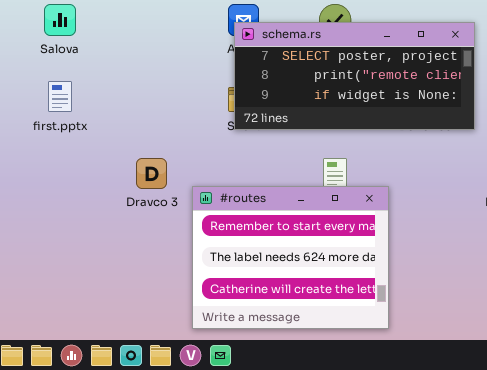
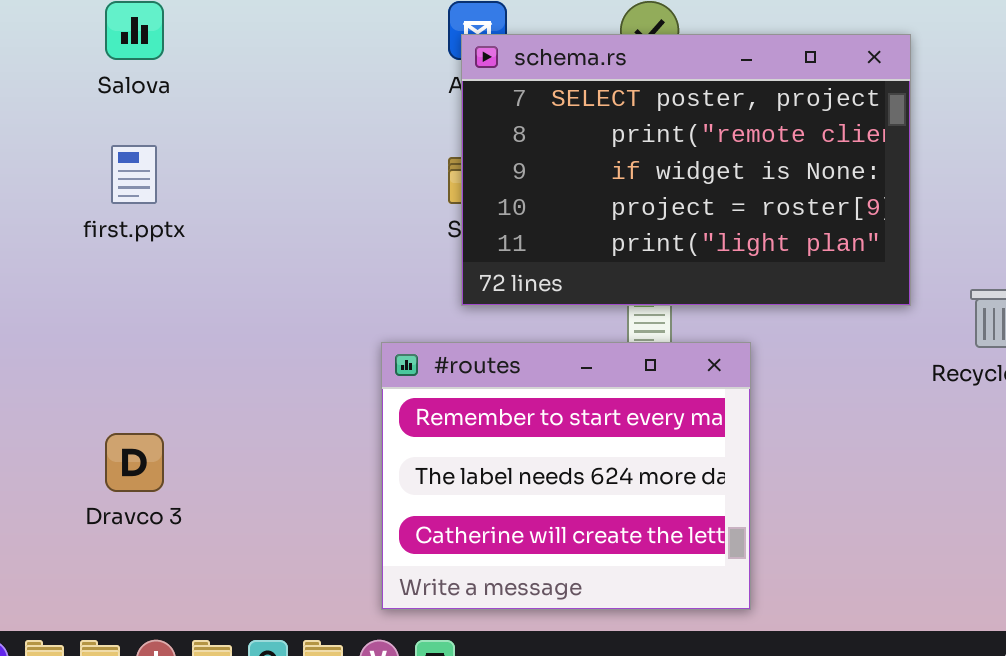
schema.rs: [234,22,475,130] -> [461,34,911,306], resized
Dravco 3: [136,158,167,189] -> [105,433,164,492], moved

